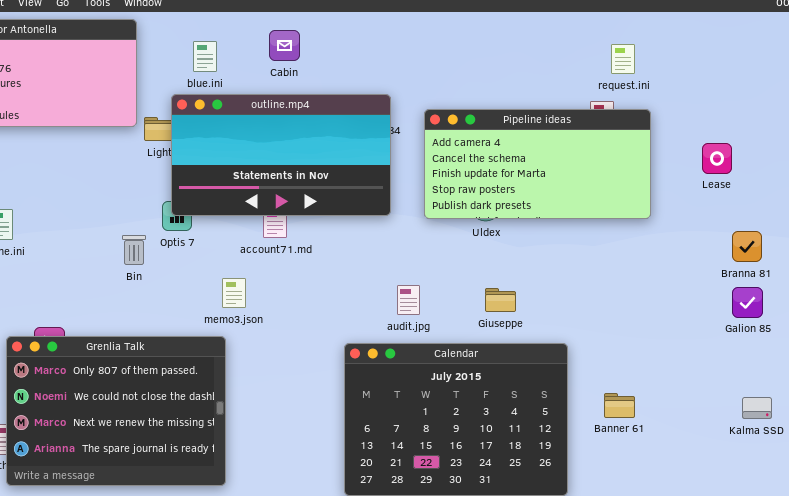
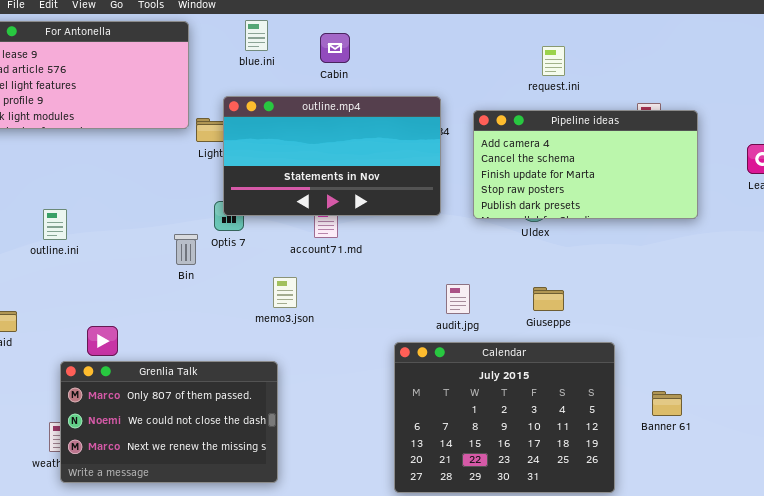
blue.ini: [193,41,217,72] -> [245,20,268,51], moved
request.ini: [611,44,635,74] -> [542,46,565,76], moved
Grenlia Talk: [6,336,226,486] -> [60,361,278,483], resized

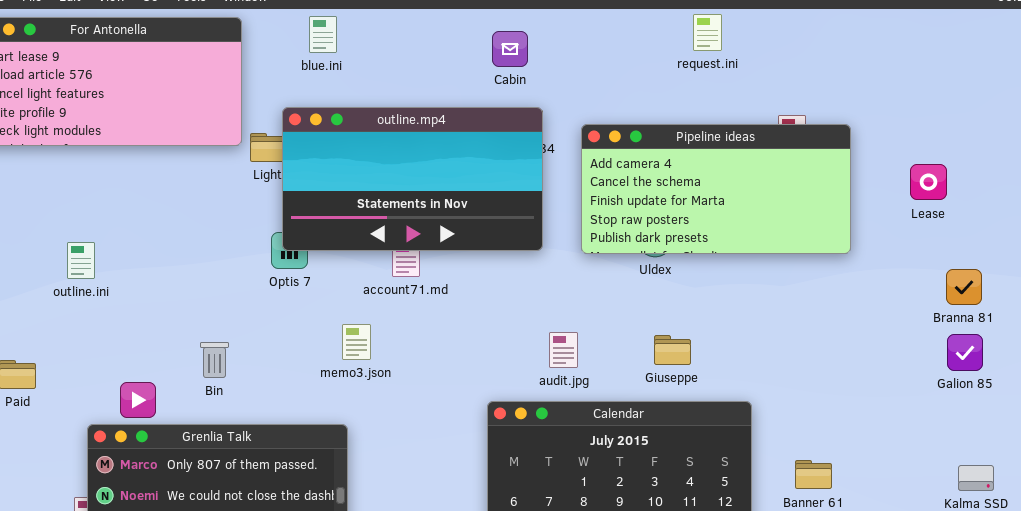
Cabin: [320,33,350,63] -> [492,31,528,67], moved
request.ini: [542,46,565,76] -> [693,14,722,51], moved
Bin: [174,234,198,265] -> [200,342,229,378], moved

